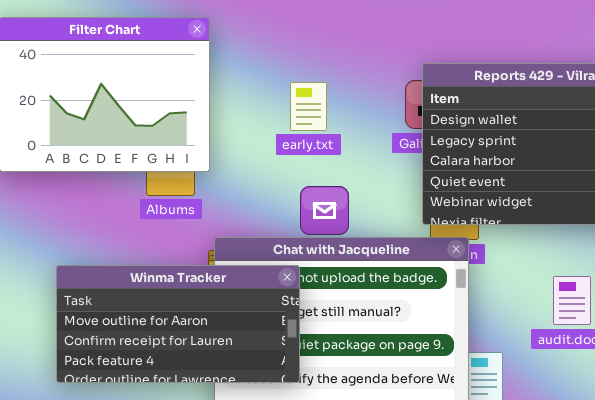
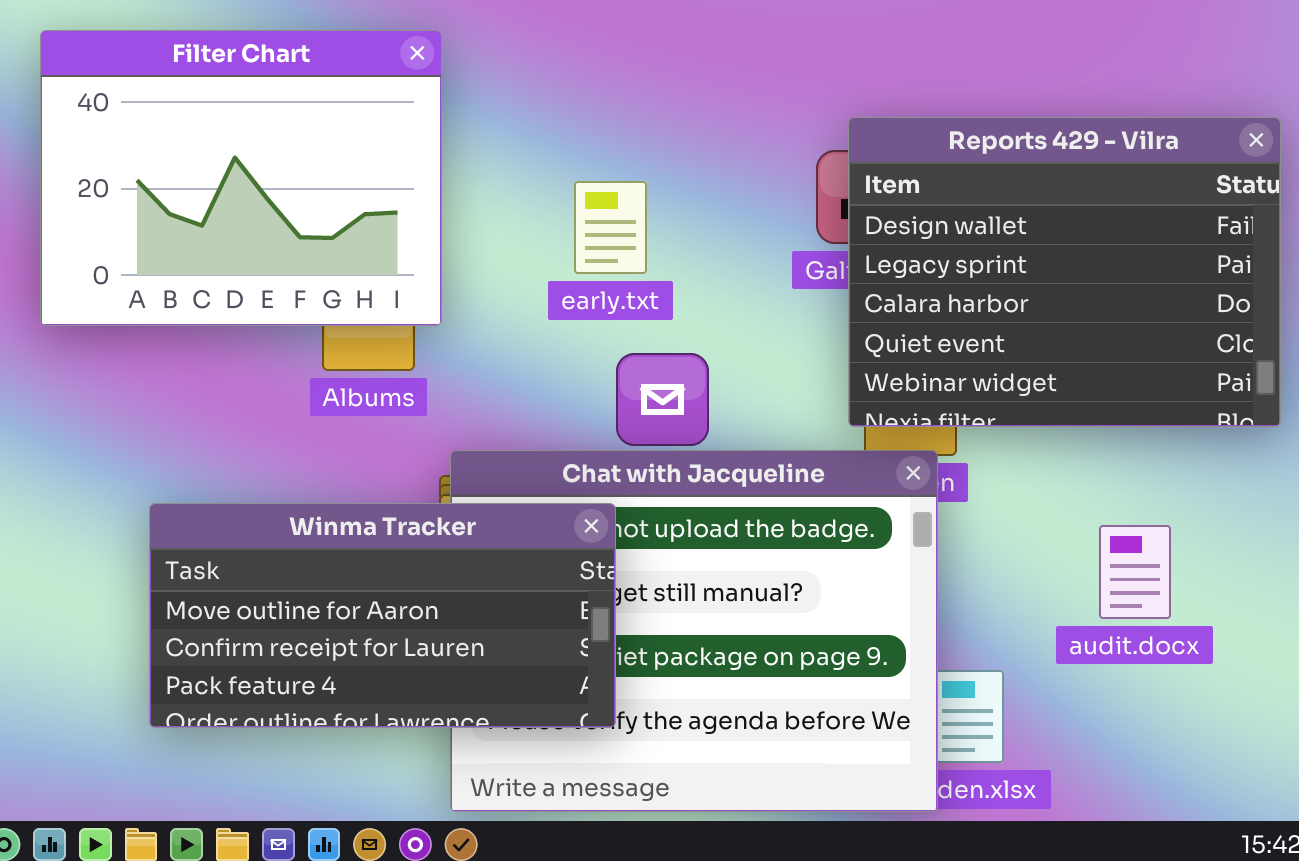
early.txt: [290,82,327,131] -> [574,181,647,274], moved

